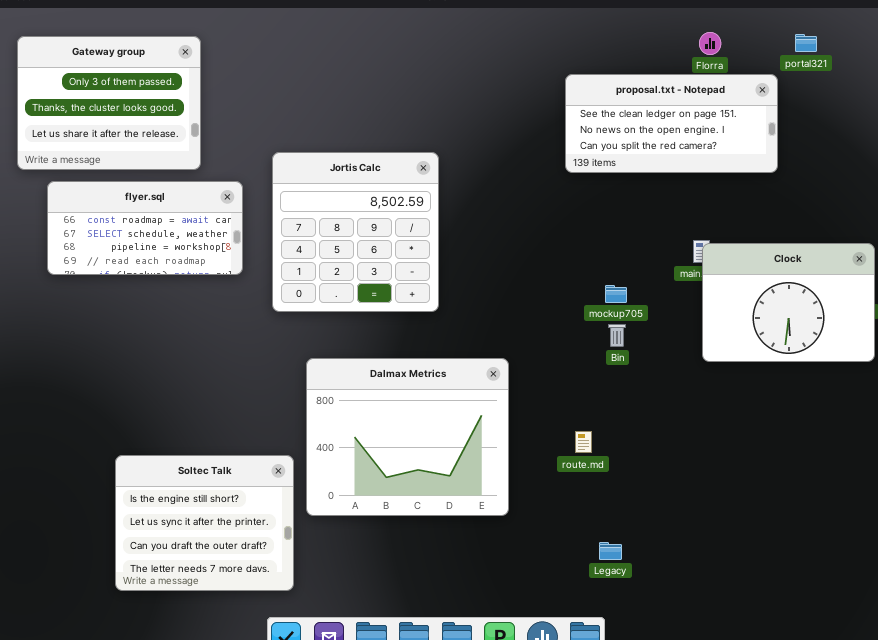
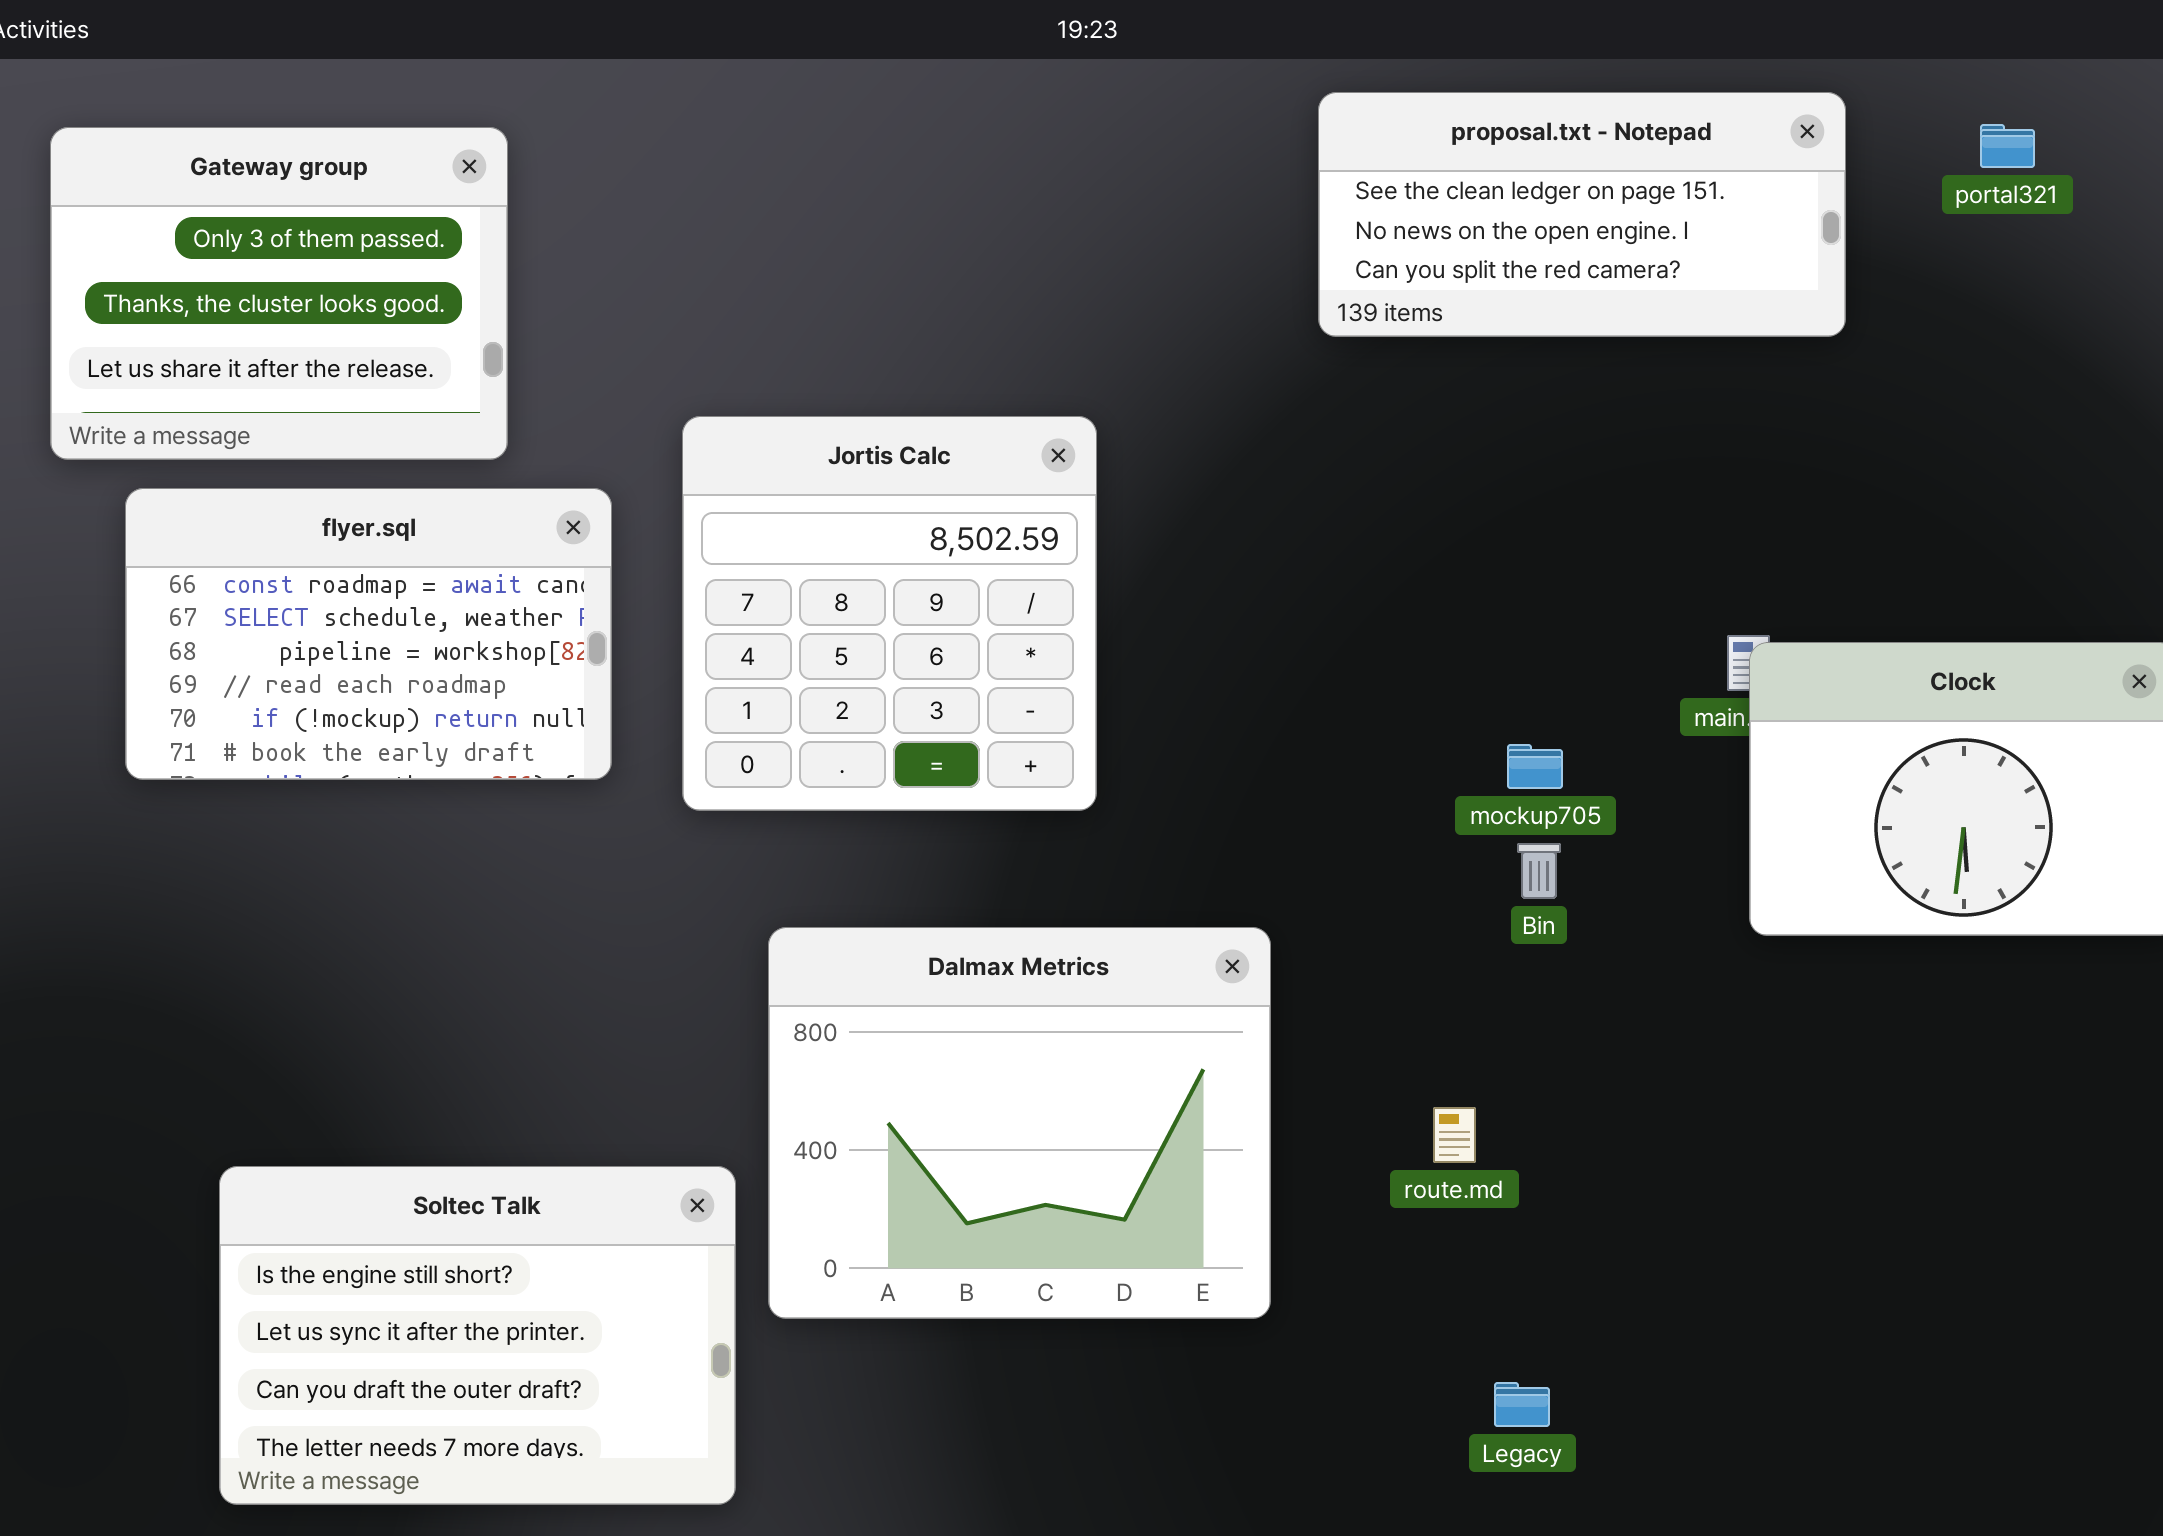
proposal.txt - Notepad: [565,74,778,173] -> [1318,92,1846,337], moved
flyer.sql: [47,181,243,275] -> [125,488,612,780], resized
Soltec Talk: [115,455,294,591] -> [219,1166,736,1505], resized

